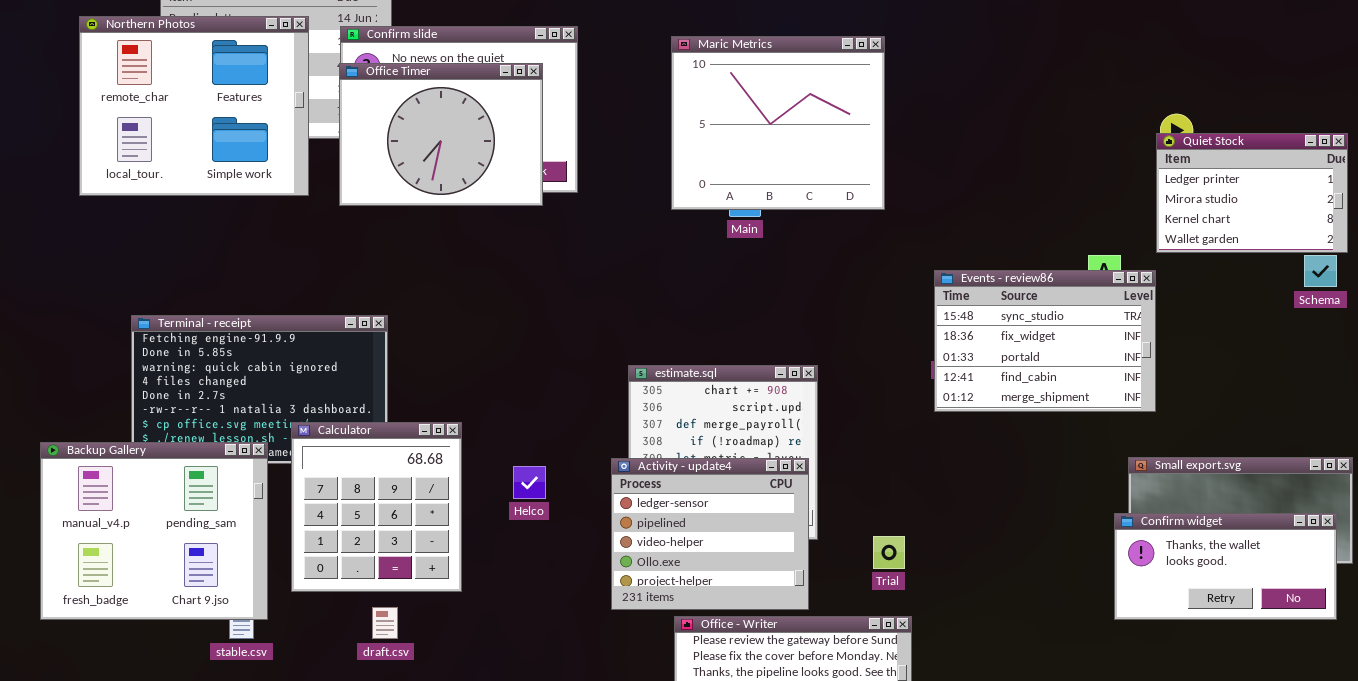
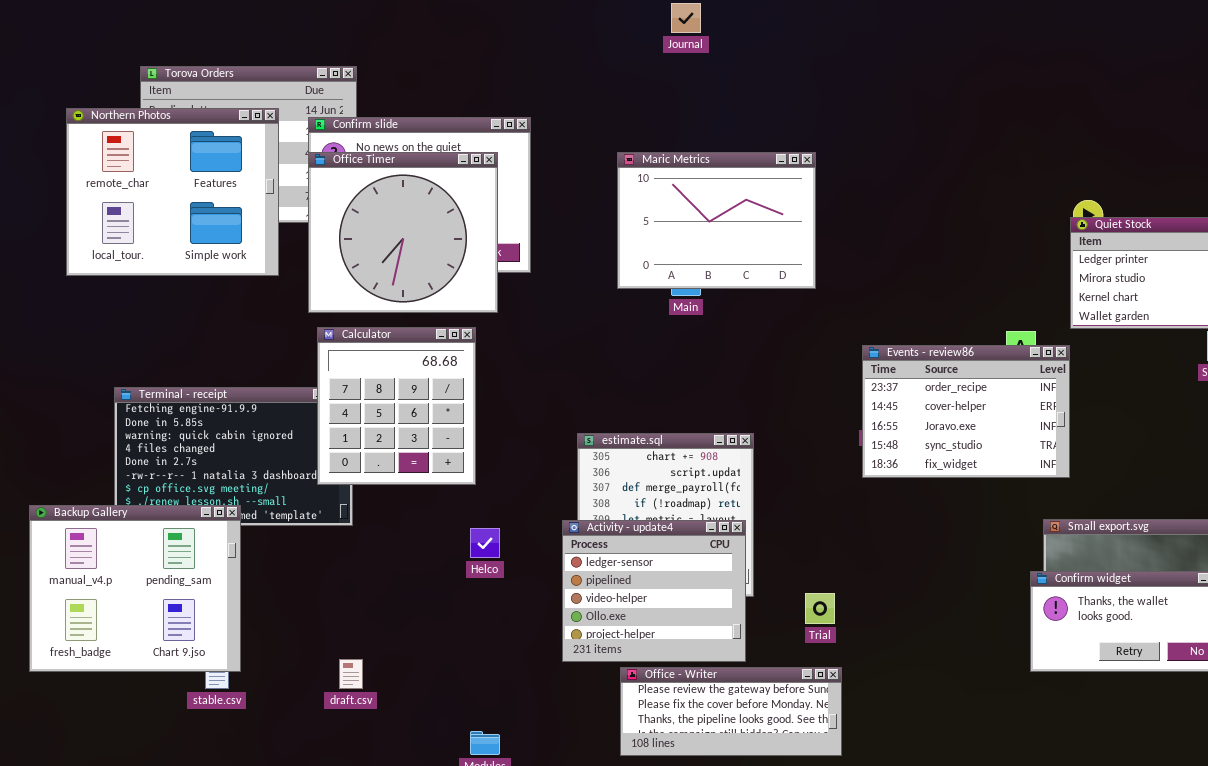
Maric Metrics: [671,36,885,210] -> [617,152,816,289], resized
Office Timer: [339,63,543,206] -> [308,152,498,313], resized
Events - review86: [934,270,1156,412] -> [862,345,1070,478], scrolled up 3 rows
Calculator: [291,422,462,592] -> [317,327,476,485], moved

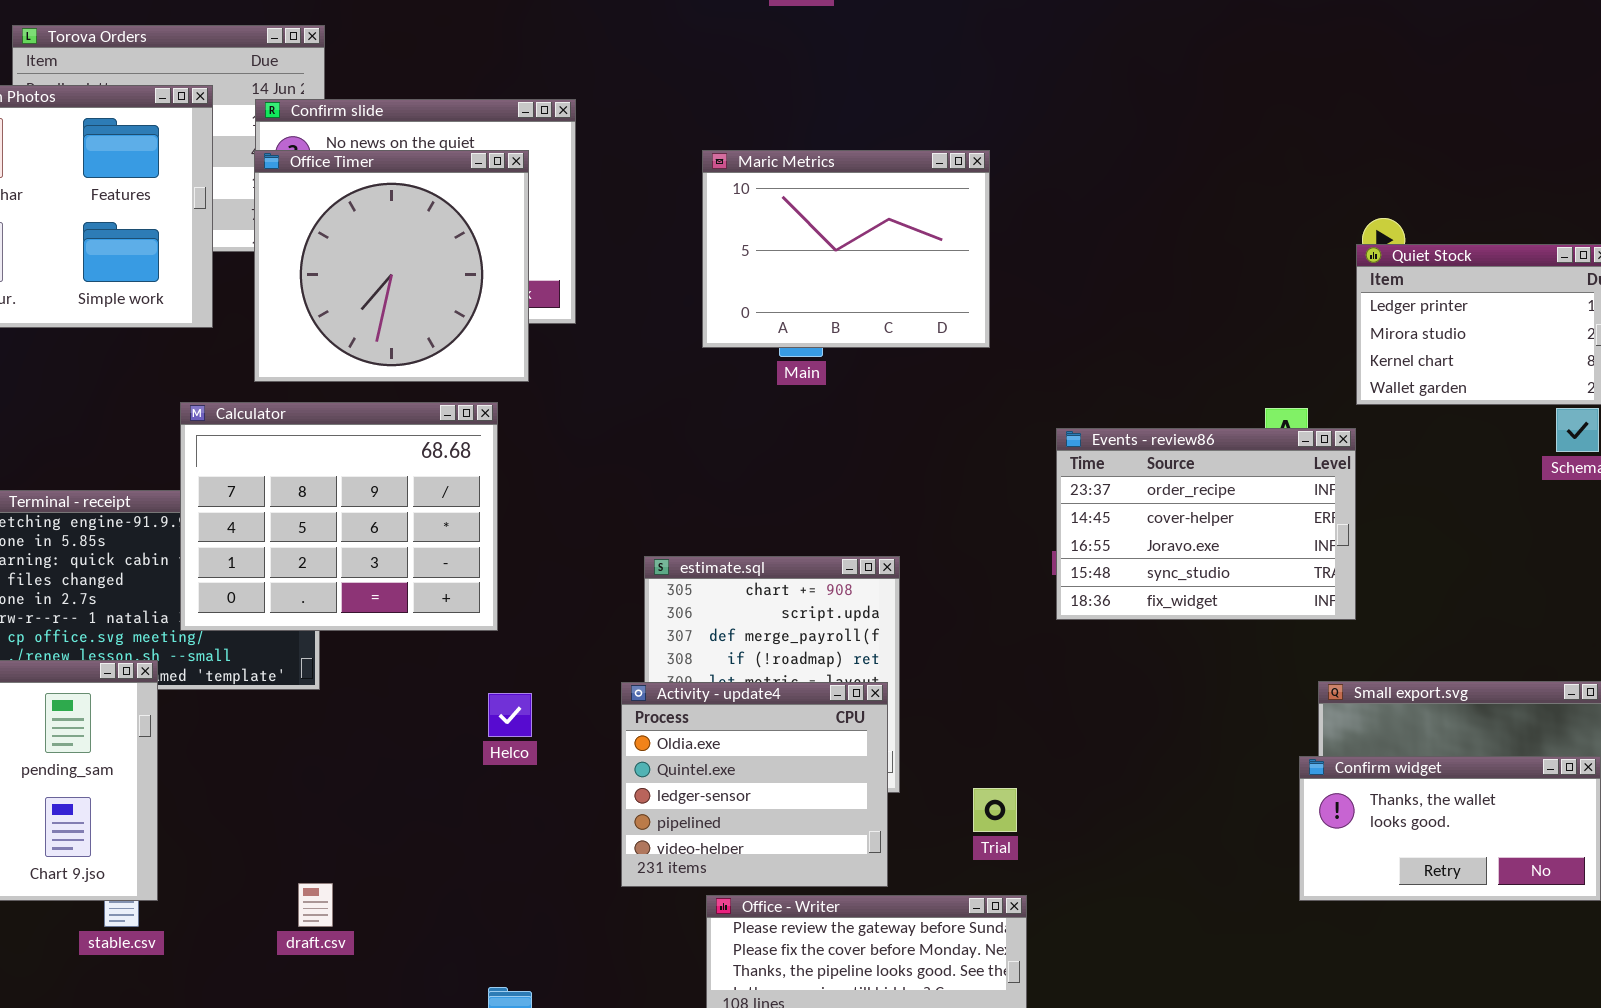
Calculator: [317,327,476,485] -> [180,402,498,631], resized
Activity - update4: [562,520,746,662] -> [621,682,888,887], scrolled up 2 rows

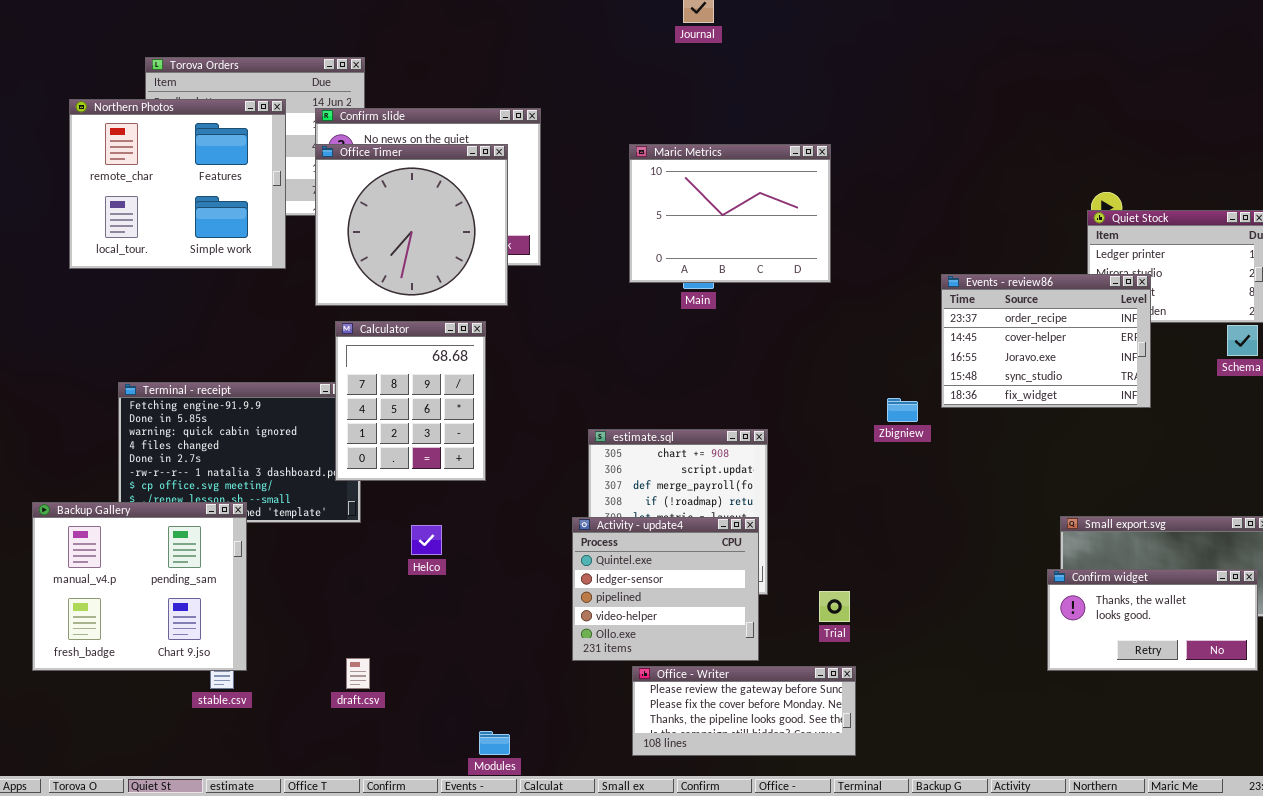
Calculator: [180,402,498,631] -> [335,321,486,481], resized
Events - review86: [1056,428,1356,620] -> [941,274,1151,408], moved
Activity - update4: [621,682,888,887] -> [572,517,759,661], scrolled down 1 row
Helco: [488,693,532,737] -> [411,525,442,555], moved

